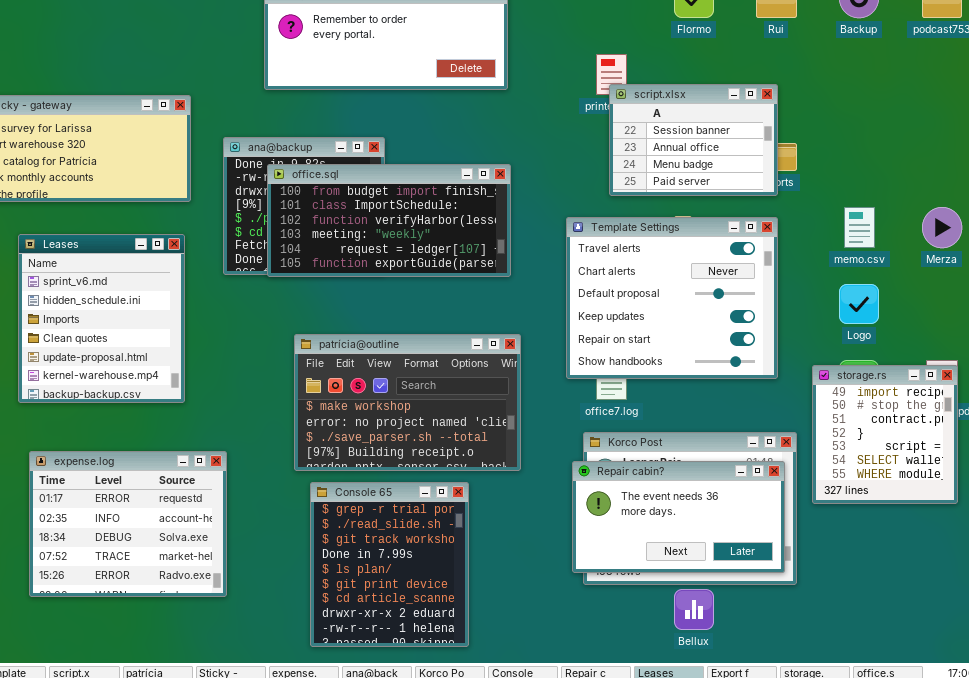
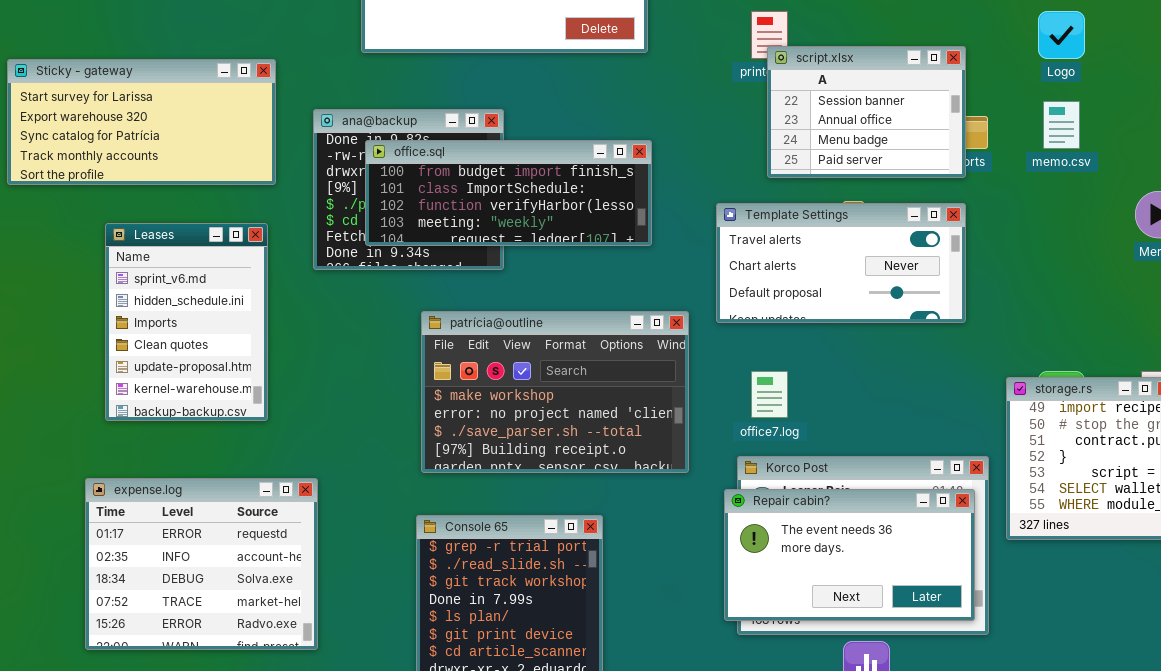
office.sql: [267,164,511,277] -> [365,140,652,246], resized
memo.csv: [844,207,875,248] -> [1043,101,1080,149], moved
Template Settings: [566,217,778,379] -> [716,203,966,323], resized
Leases: [18,234,185,403] -> [105,223,268,421], resized
Logo: [839,284,879,324] -> [1038,11,1085,59], moved
patrícia@outline: [294,334,521,471] -> [421,311,689,473], moved

